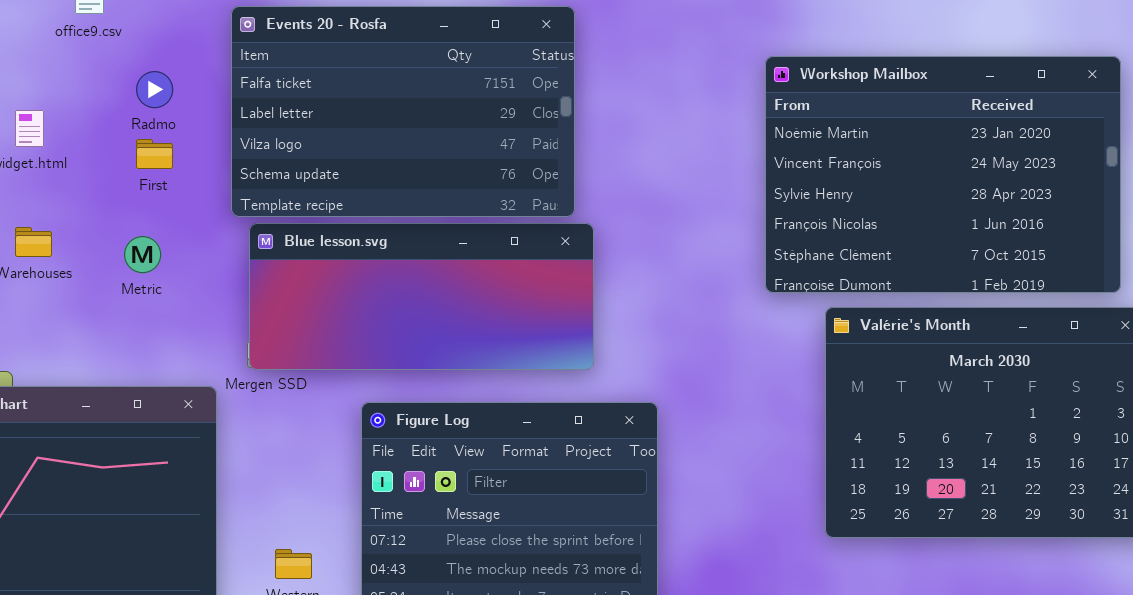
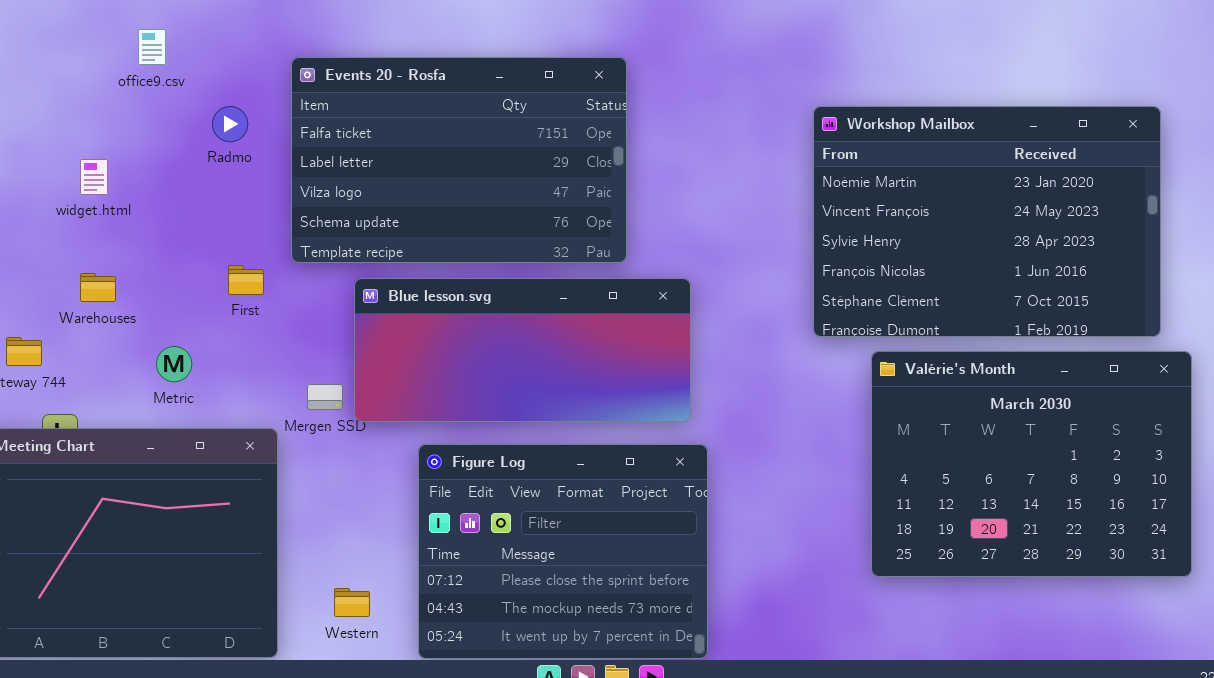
Radmo: [136,71,173,108] -> [212,106,248,142], moved
First: [136,139,173,169] -> [228,265,264,295], moved
Blue lesson.svg: [249,223,594,370] -> [354,278,691,422], moved
Metric: [124,236,161,273] -> [156,346,192,382], moved

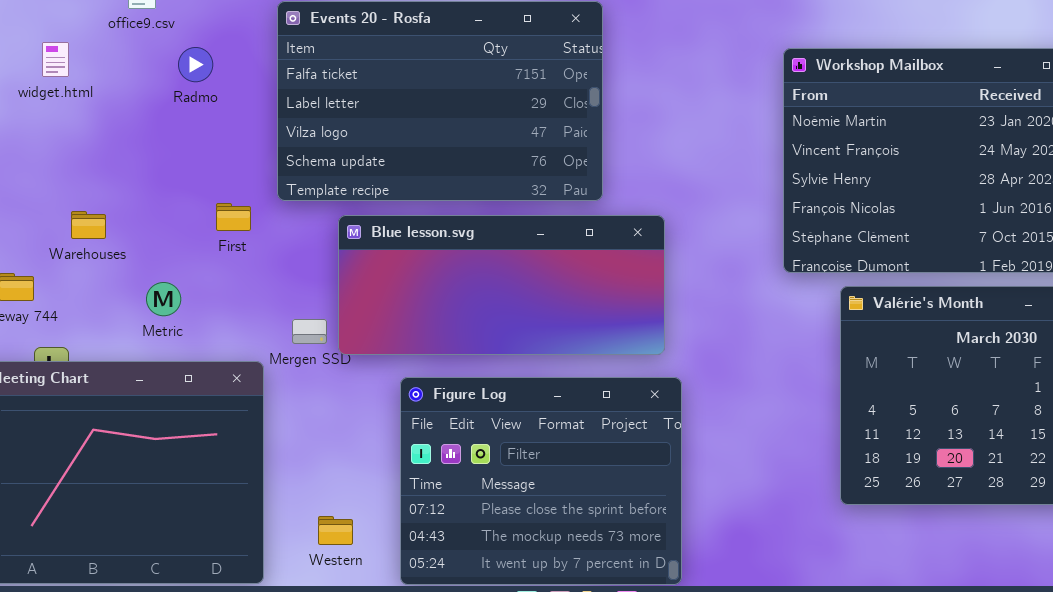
Radmo: [212,106,248,142] -> [178,47,213,82], moved
widget.html: [80,159,108,195] -> [42,42,69,77], moved

